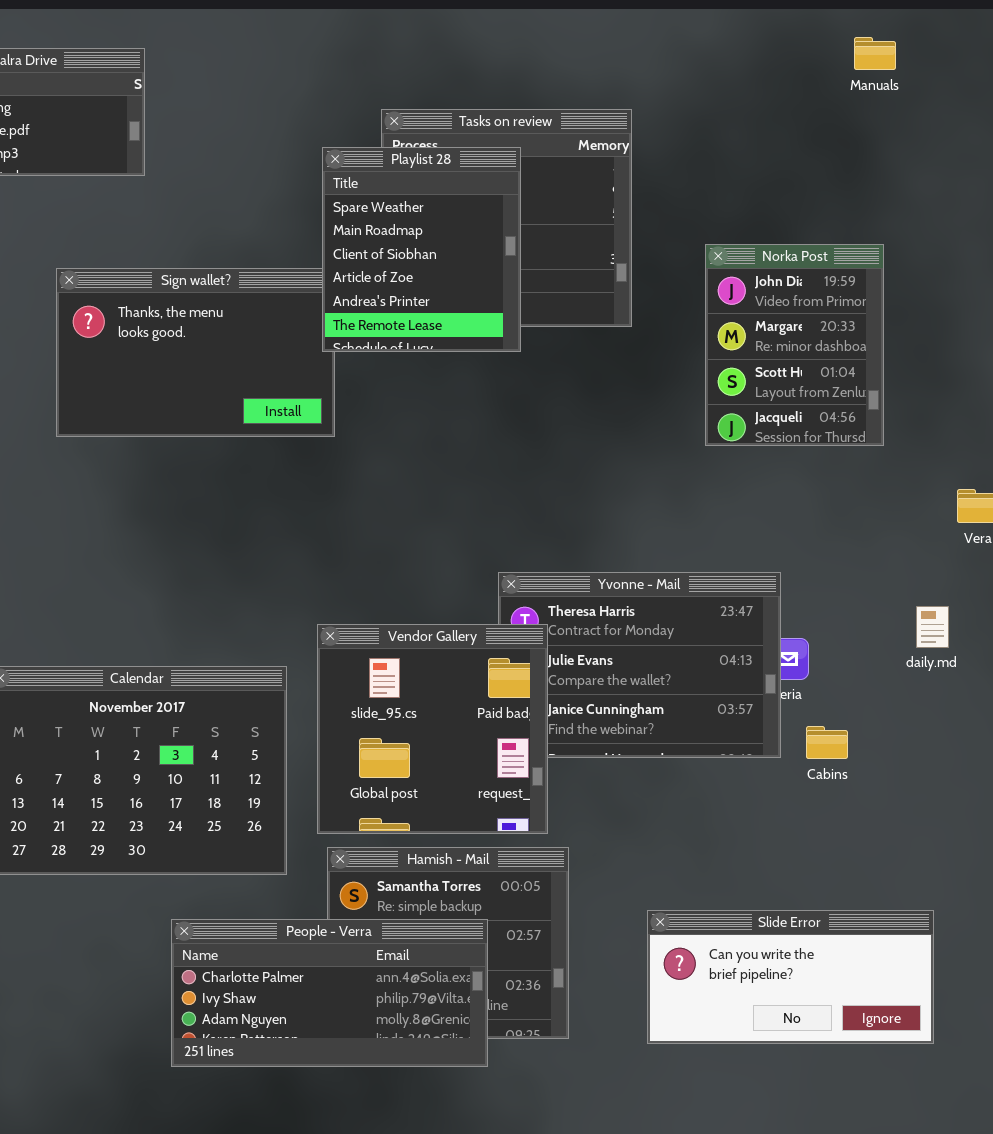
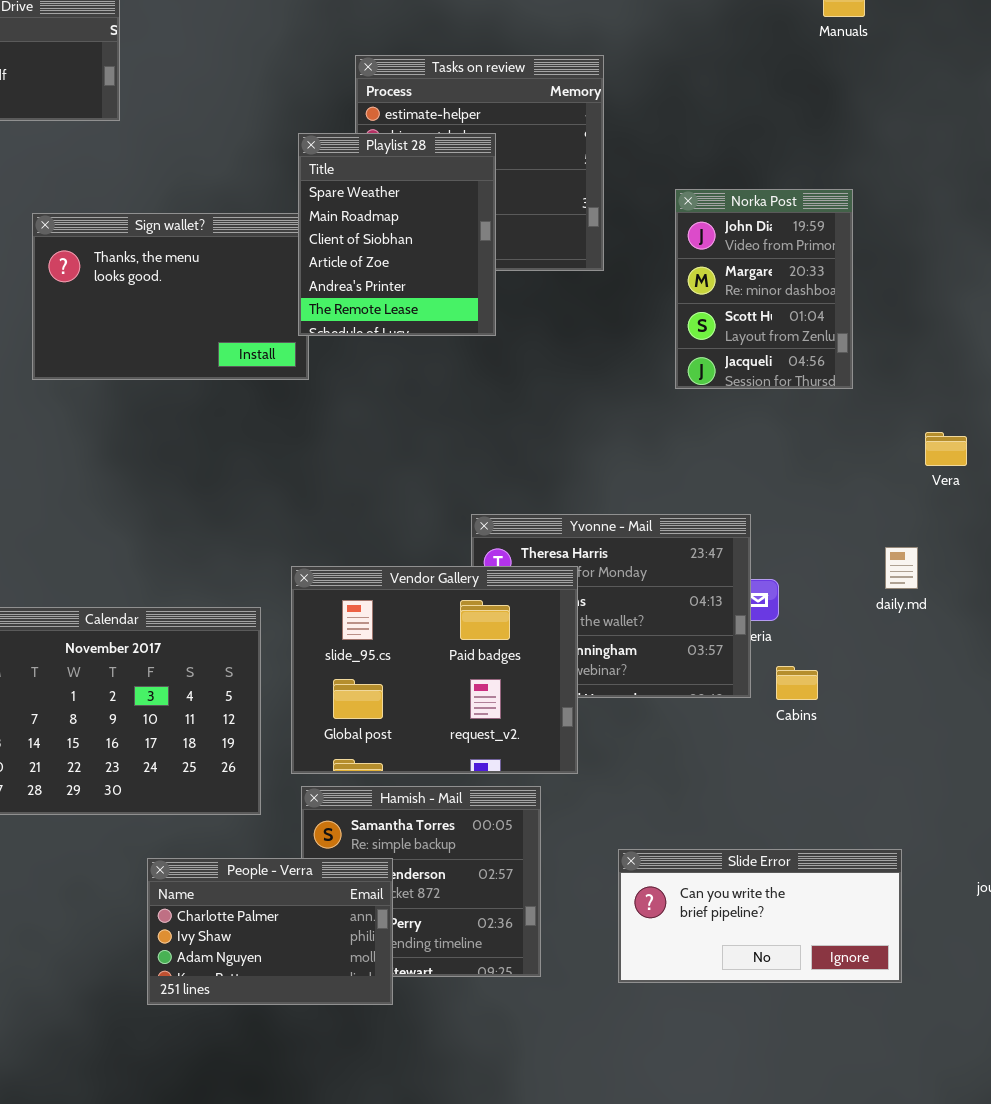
Playlist 28: [322,147,521,352] -> [298,133,496,336], moved
Vendor Gallery: [317,624,548,834] -> [291,566,578,774], resized
People - Verra: [171,919,488,1067] -> [147,858,393,1005], resized

